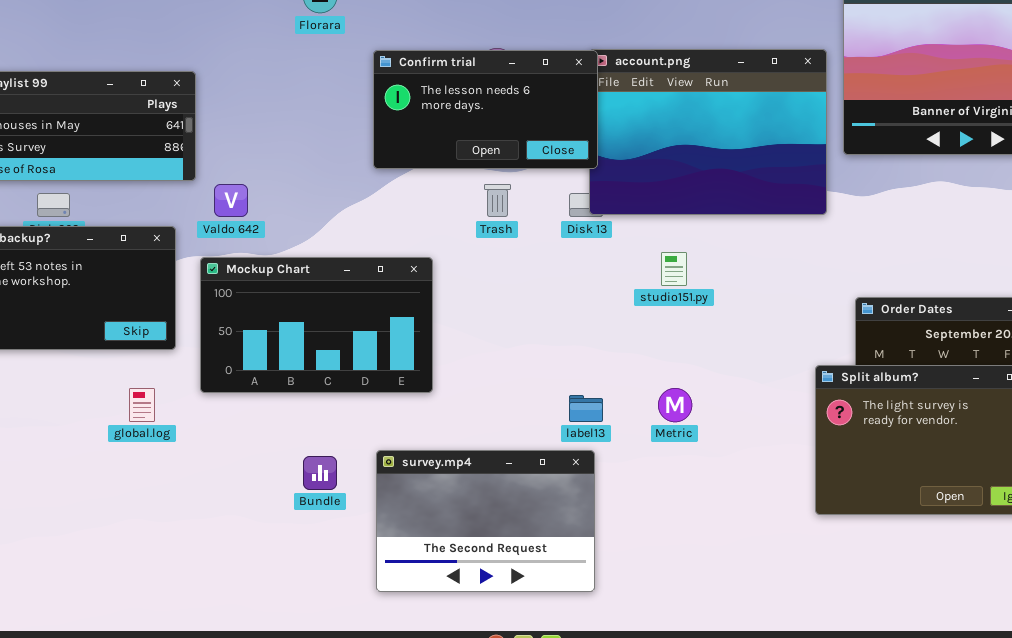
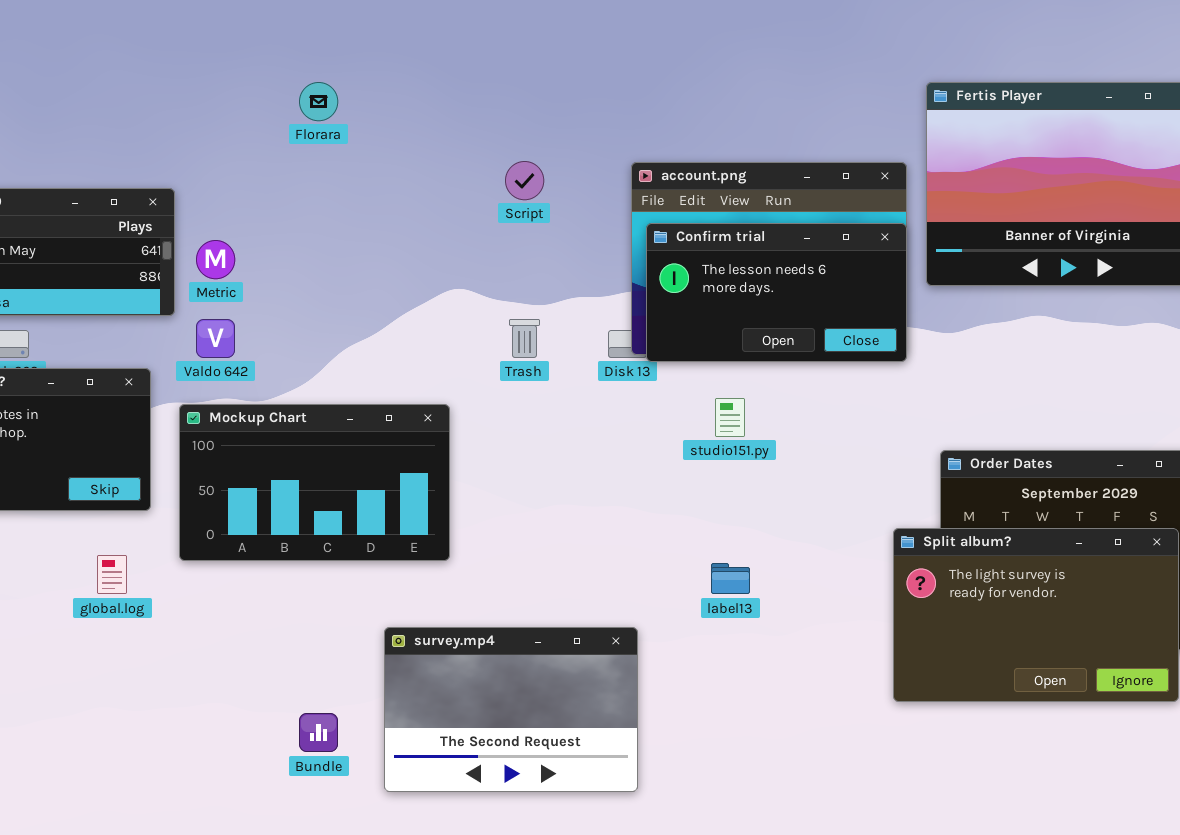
Confirm trial: [373,50,598,169] -> [646,223,907,362], moved
Metric: [658,388,692,422] -> [196,240,235,279], moved
label13: [569,395,603,422] -> [711,563,750,594], moved
Bundle: [303,456,337,490] -> [299,713,338,752], moved

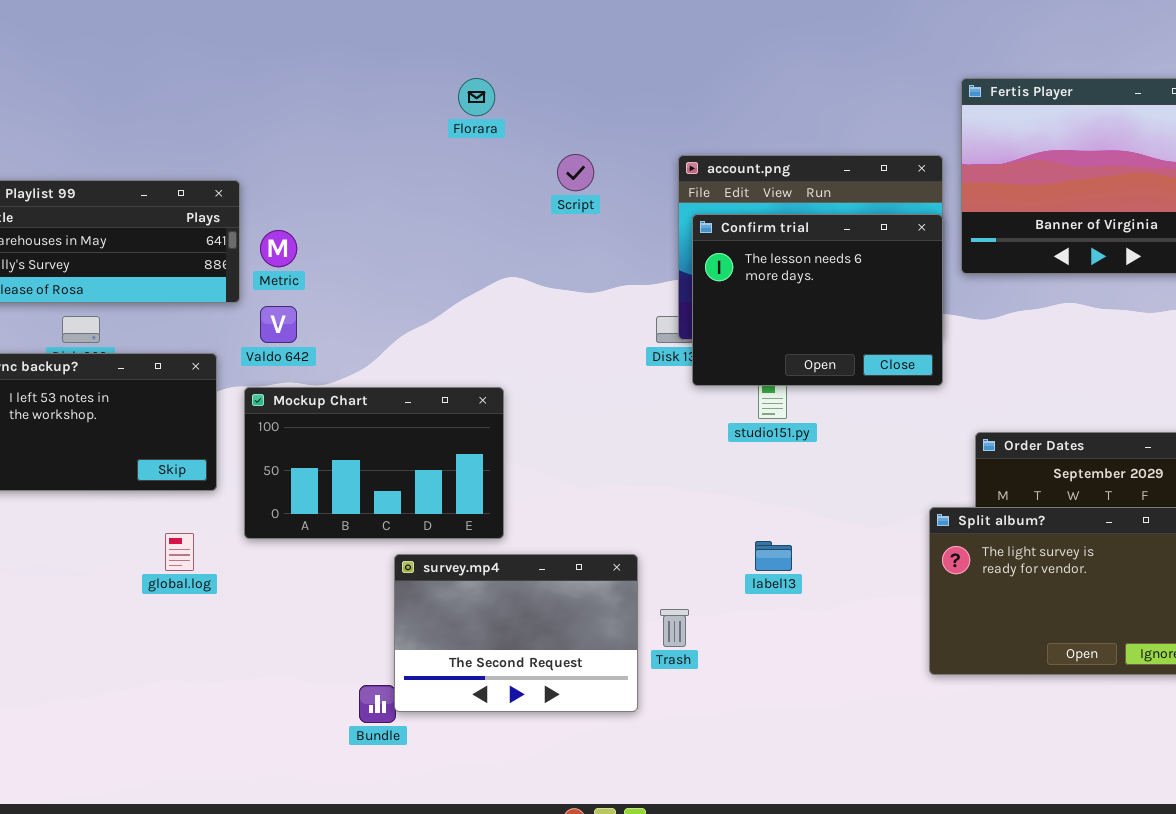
Florara: [299,82,338,121] -> [458,78,495,116], moved
Confirm trial: [646,223,907,362] -> [692,214,943,386], resized
Trash: [509,319,540,358] -> [660,609,689,647], moved
survey.mp4: [384,627,638,792] -> [394,554,638,712], moved

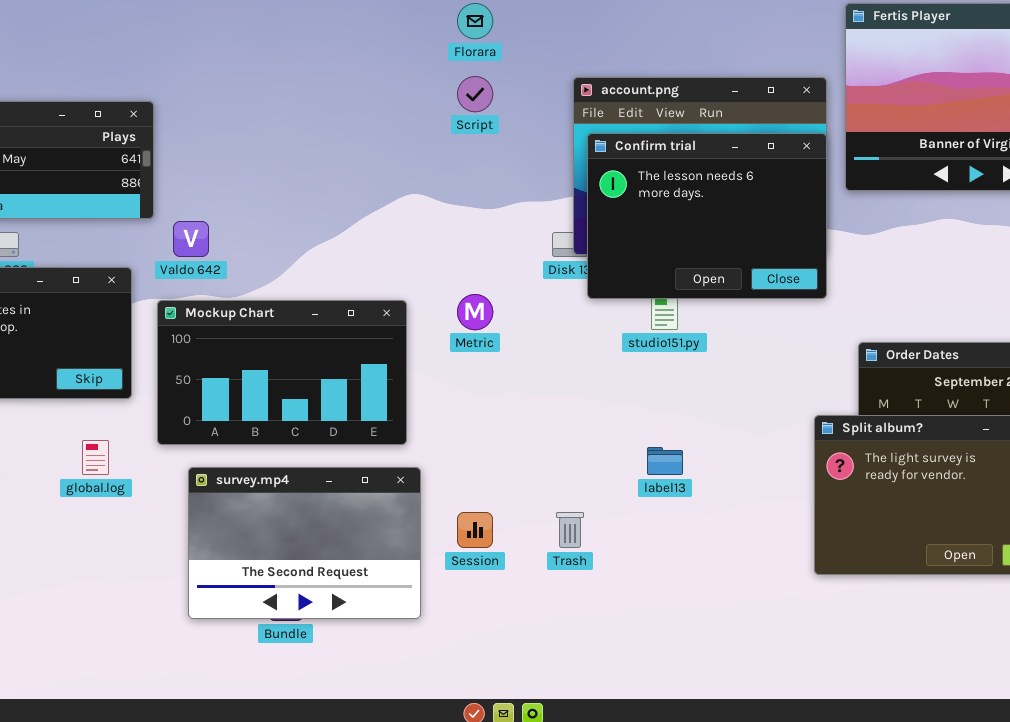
Florara: [458,78,495,116] -> [457,3,493,39], moved
Metric: [260,230,297,267] -> [457,294,493,330], moved
survey.mp4: [394,554,638,712] -> [188,467,421,619], moved

